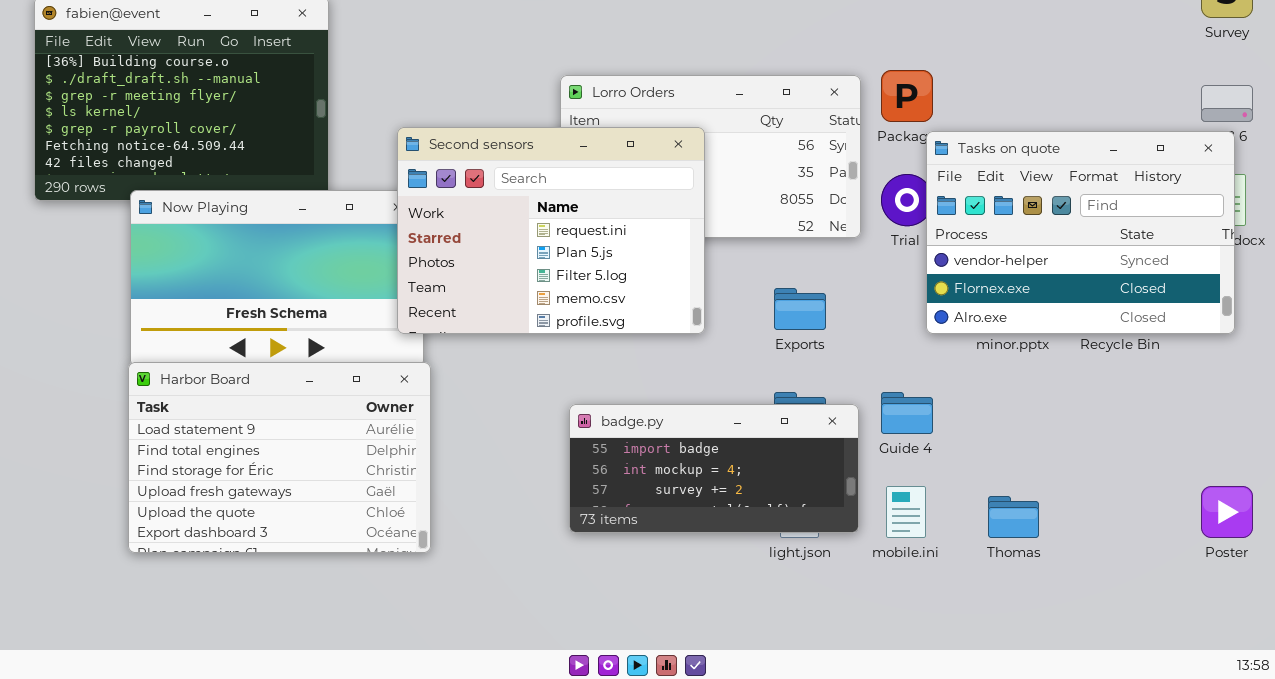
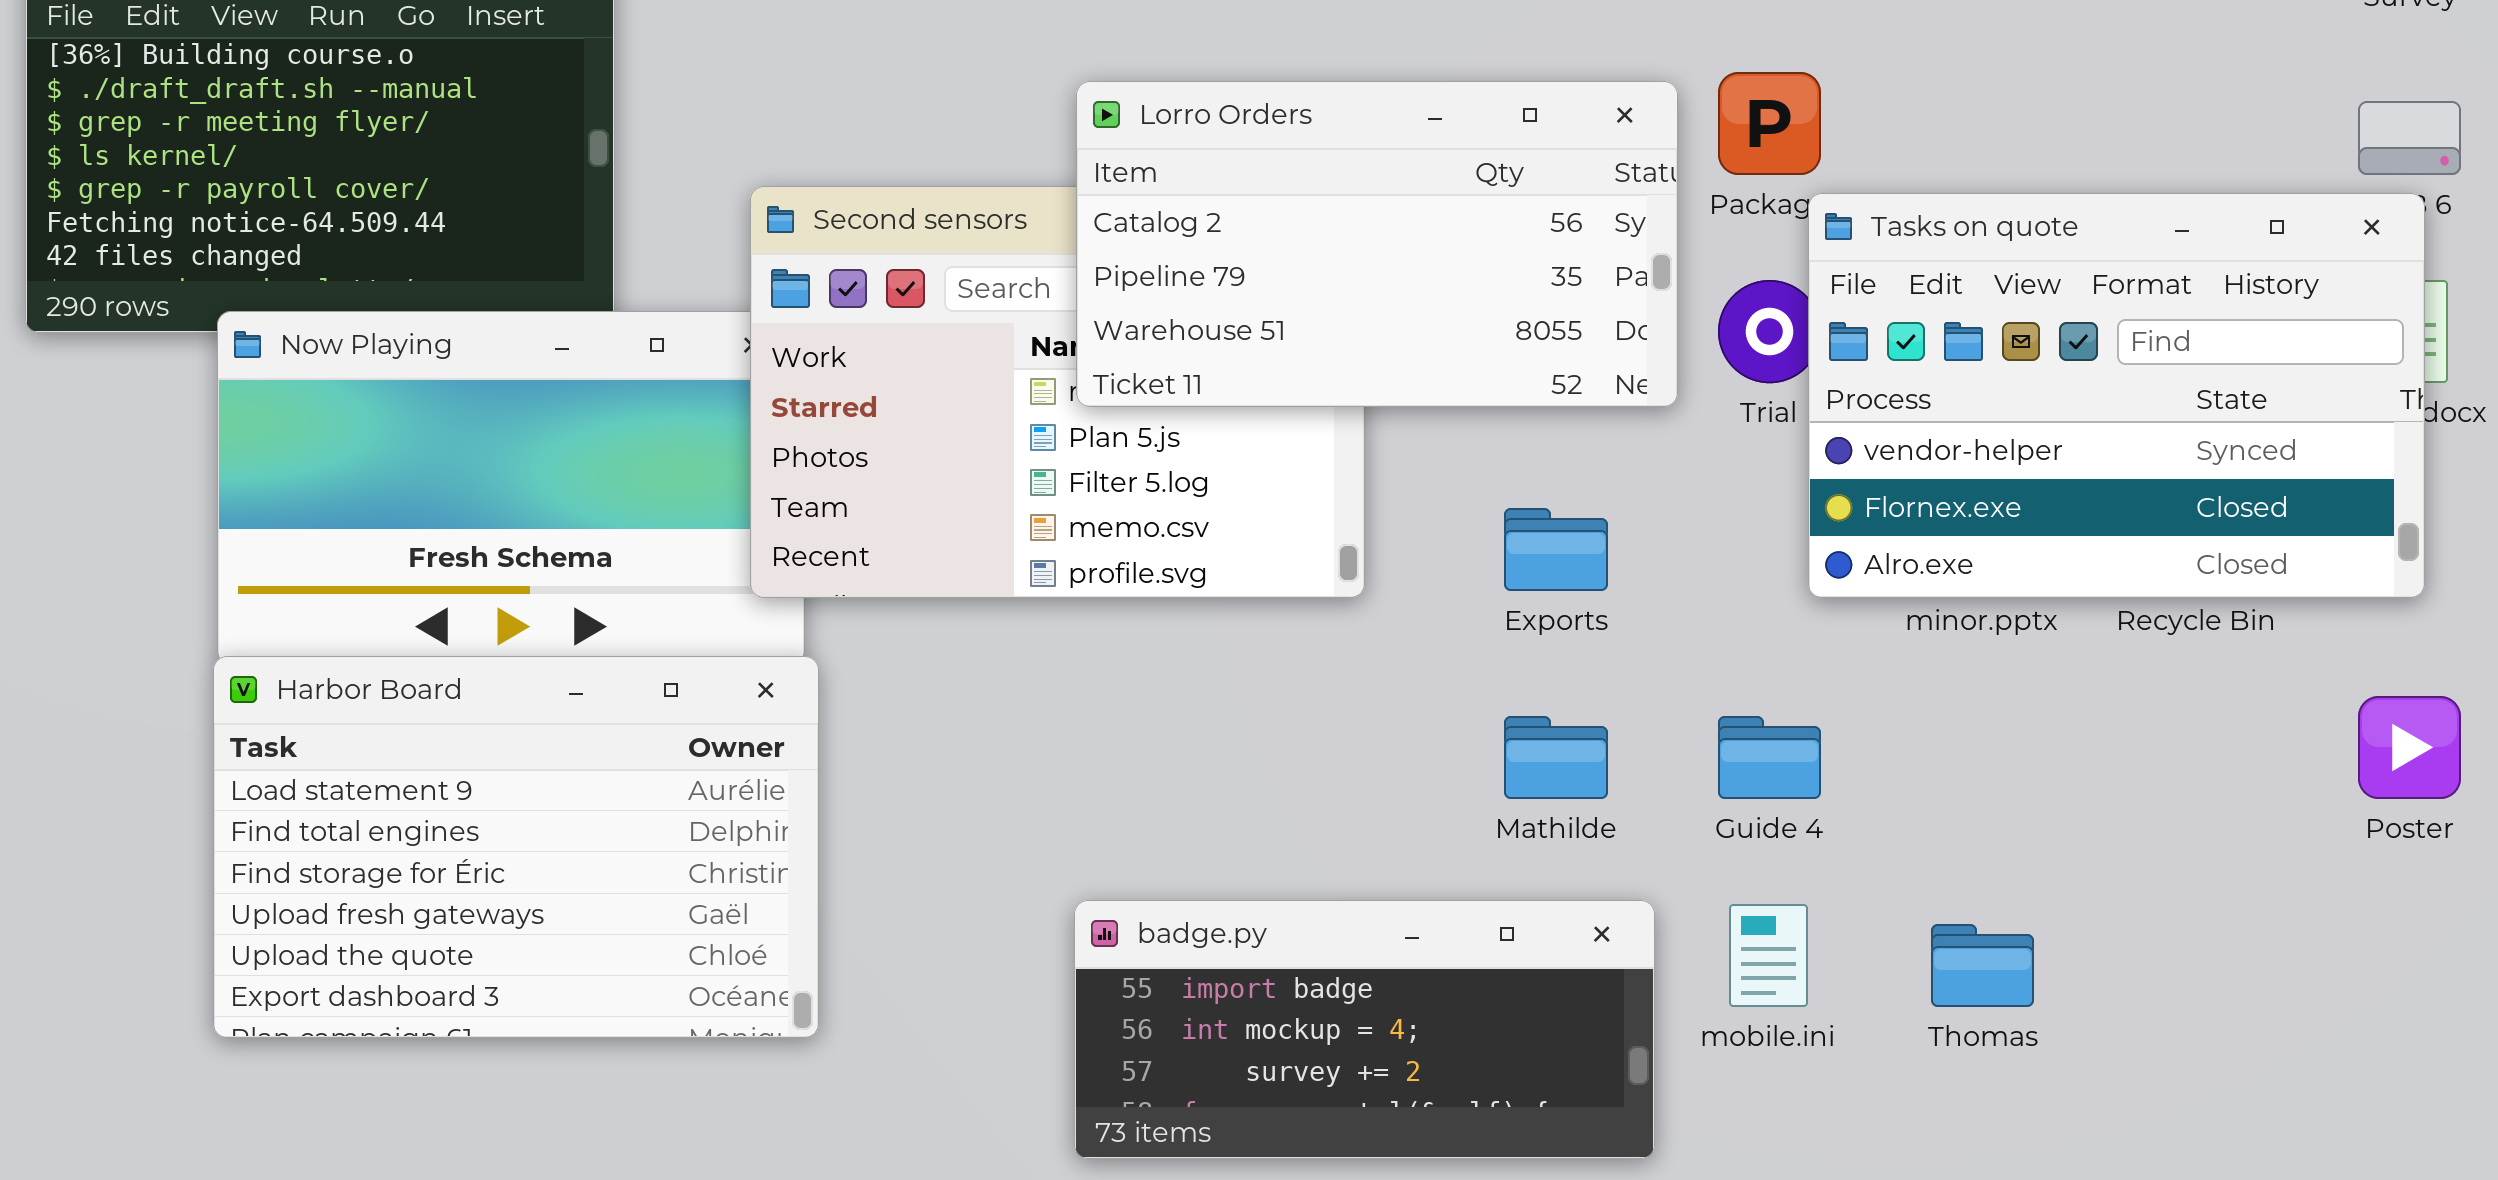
Lorro Orders: [560,75,861,238] -> [1076,81,1678,407], raised
badge.py: [569,404,859,533] -> [1074,900,1655,1159], moved
Poster: [1201,486,1253,538] -> [2358,696,2461,799], moved

